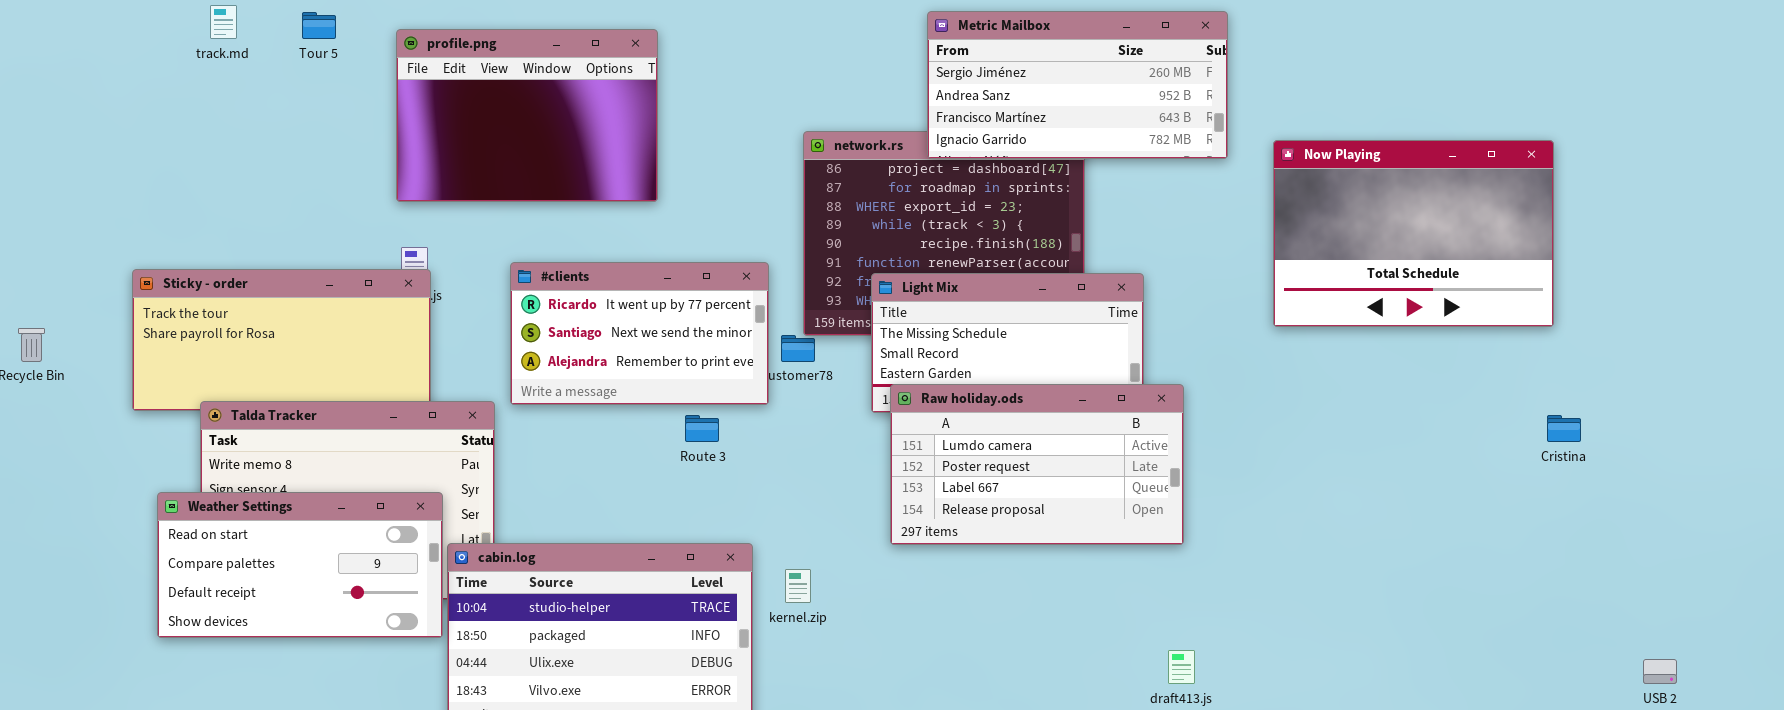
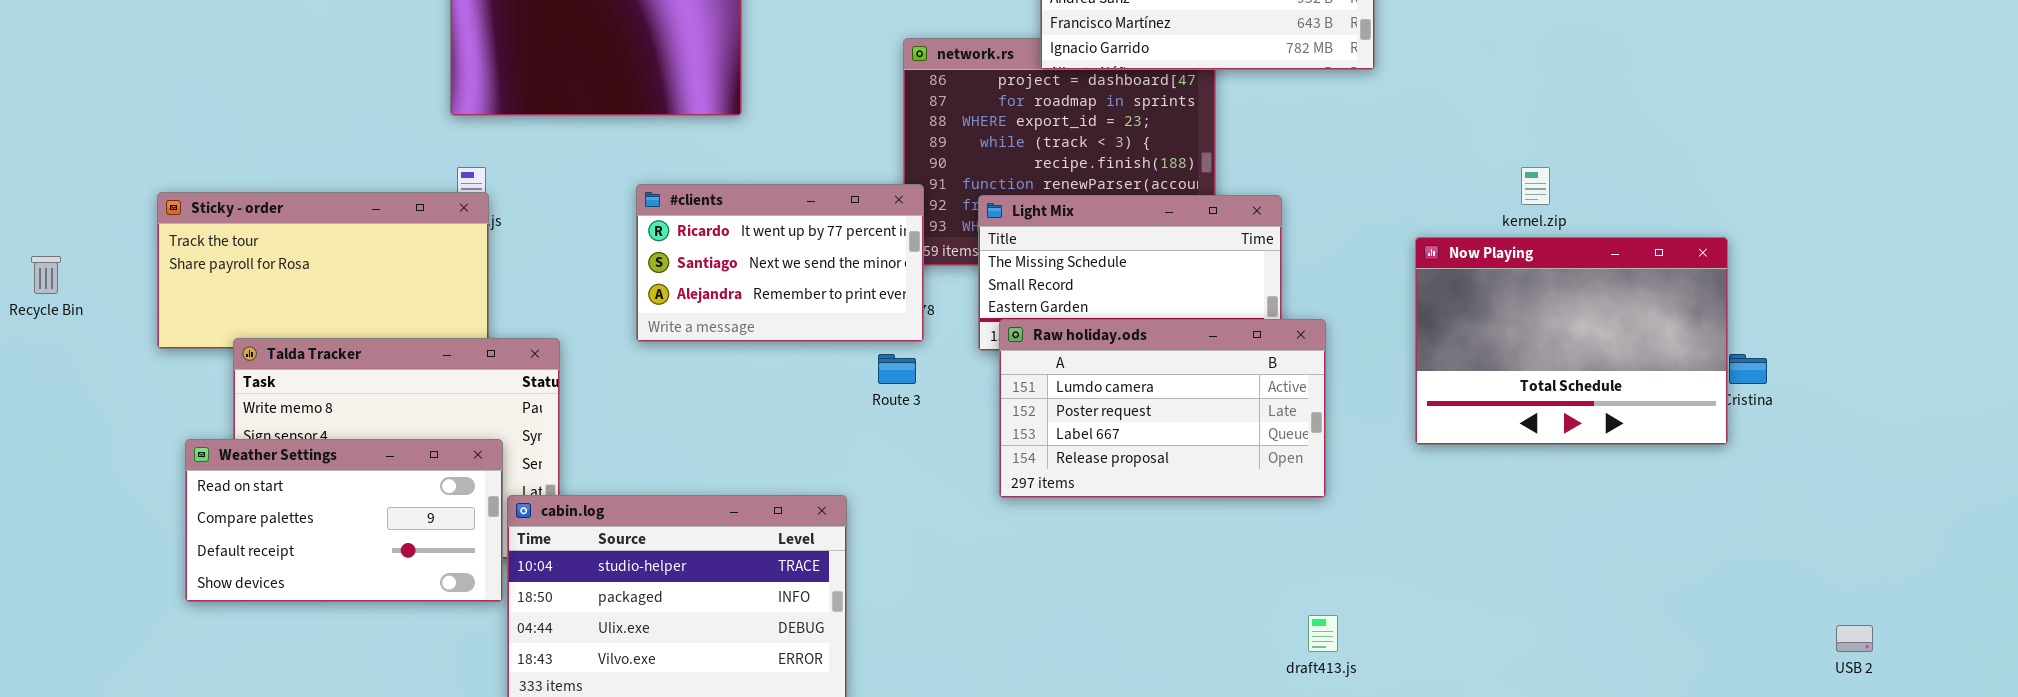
Now Playing: [1273,140,1554,327] -> [1415,237,1728,445], moved
#clients: [510,262,769,405] -> [636,184,924,342], moved
Route 3: [685,415,719,442] -> [878,354,916,384], moved
kernel.zip: [785,569,811,603] -> [1521,167,1550,205], moved

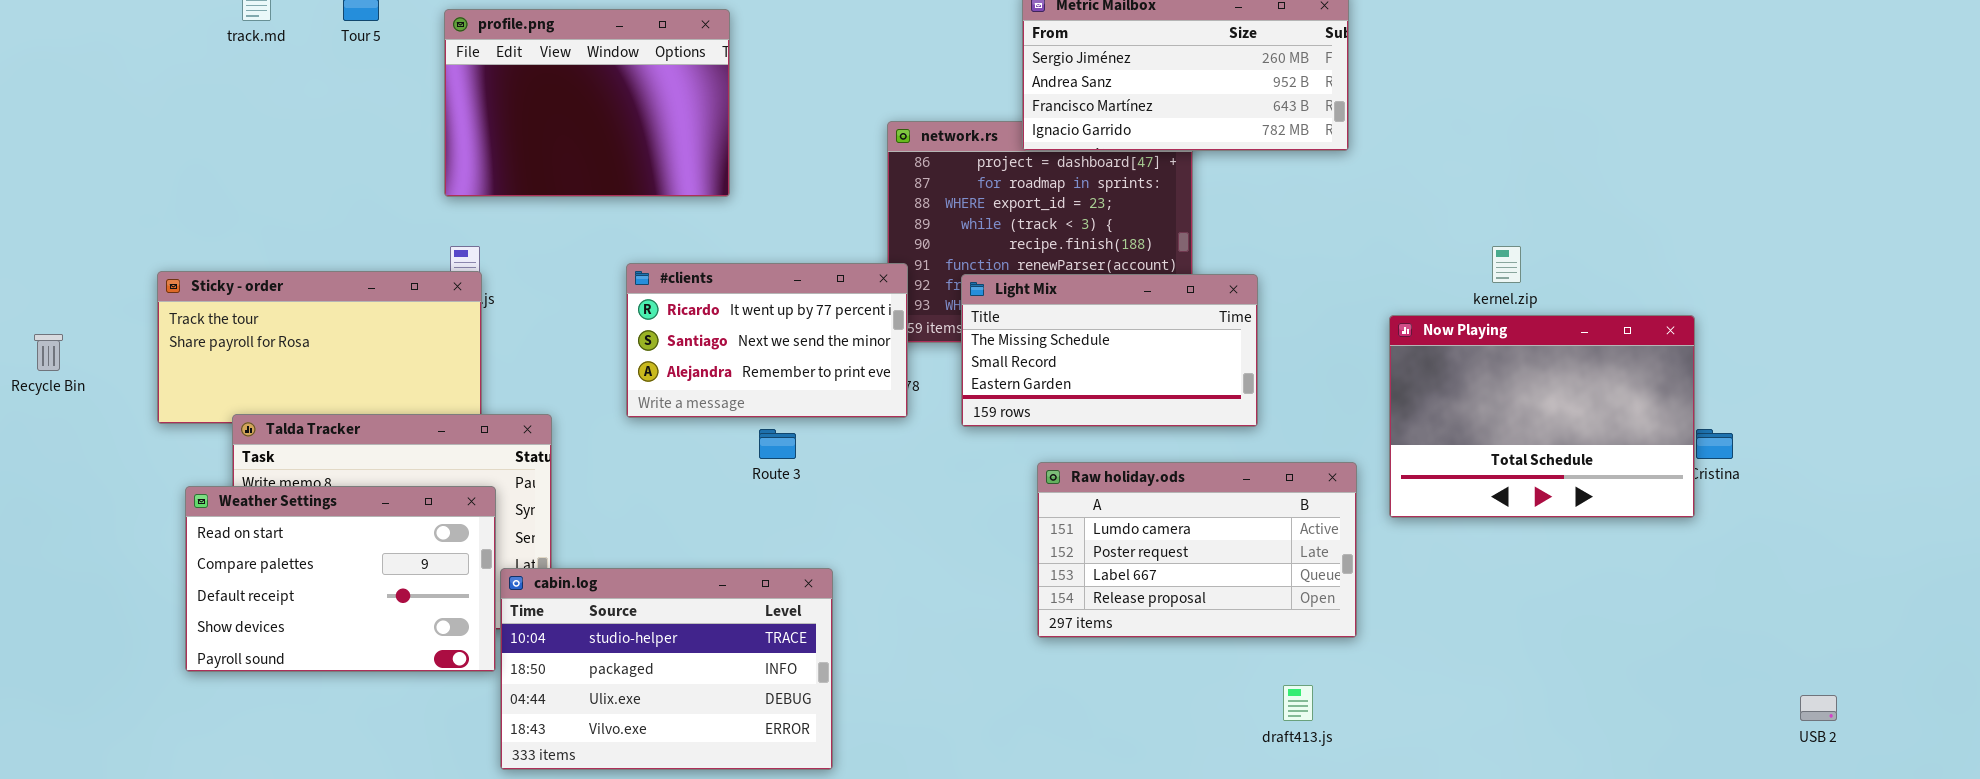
Raw holiday.ods: [999,319,1326,498] -> [1037,462,1357,638], moved
Route 3: [878,354,916,384] -> [759,429,796,459], moved
Weather Settings: [185,439,503,602] -> [185,486,496,672], resized

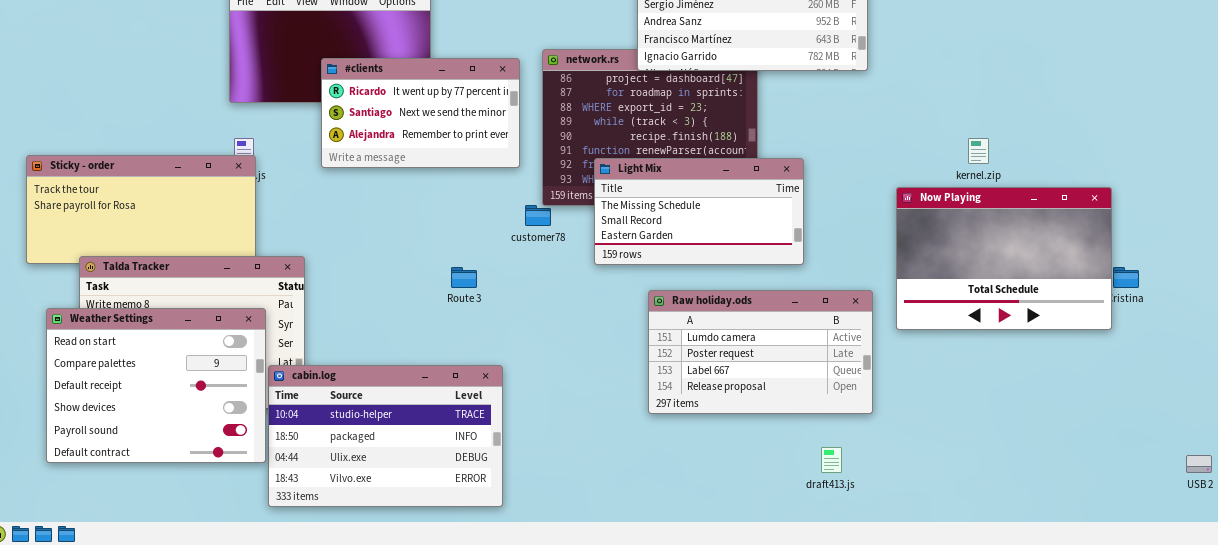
#clients: [626,263,908,418] -> [321,58,520,168], moved
Weather Settings: [185,486,496,672] -> [46,308,266,463], resized

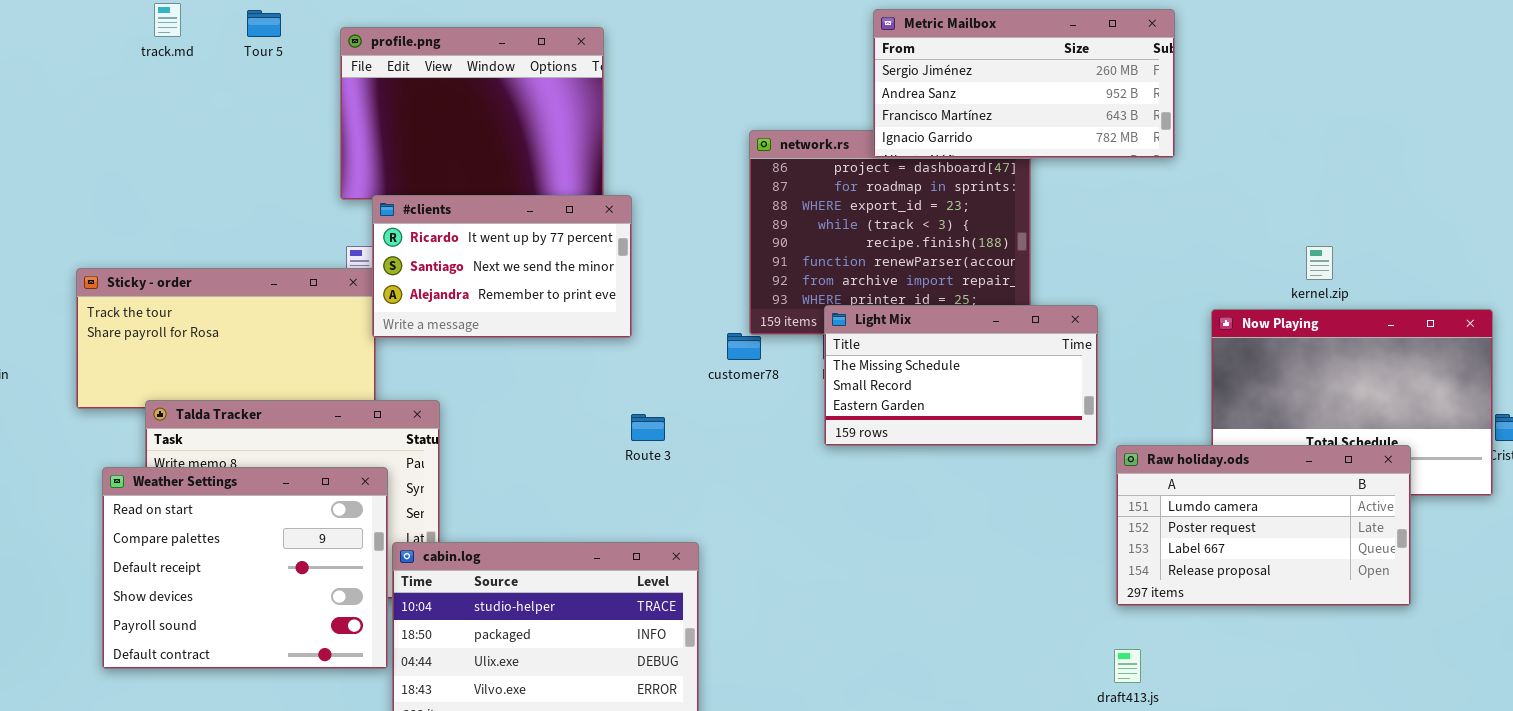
#clients: [321,58,520,168] -> [372,195,632,338], moved
Light Mix: [594,158,804,265] -> [824,305,1098,446], moved
Raw holiday.ods: [648,290,873,414] -> [1116,445,1411,606], moved

